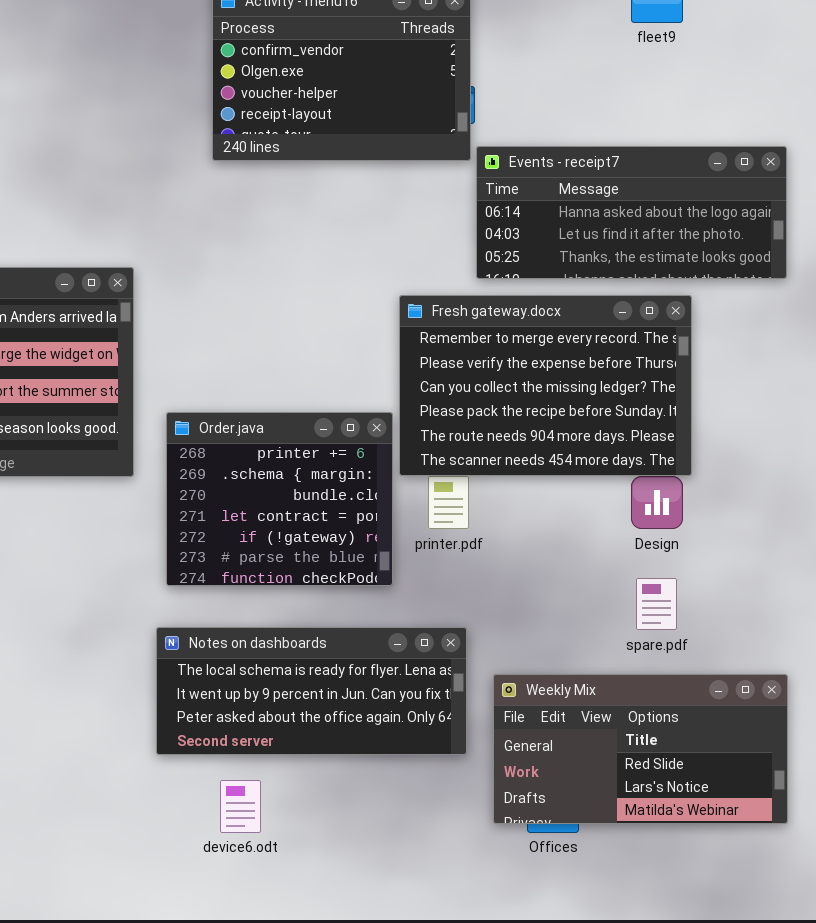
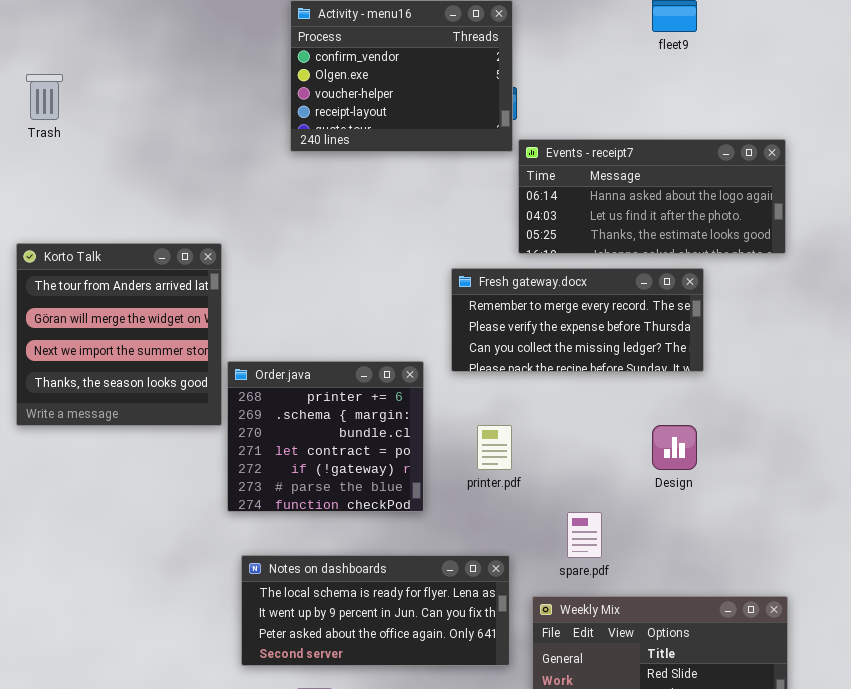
Fresh gateway.docx: [399,295,692,476] -> [451,268,704,372], resized
Order.java: [166,412,393,586] -> [227,361,424,512], moved
spare.pdf: [636,578,677,630] -> [567,512,602,558], moved

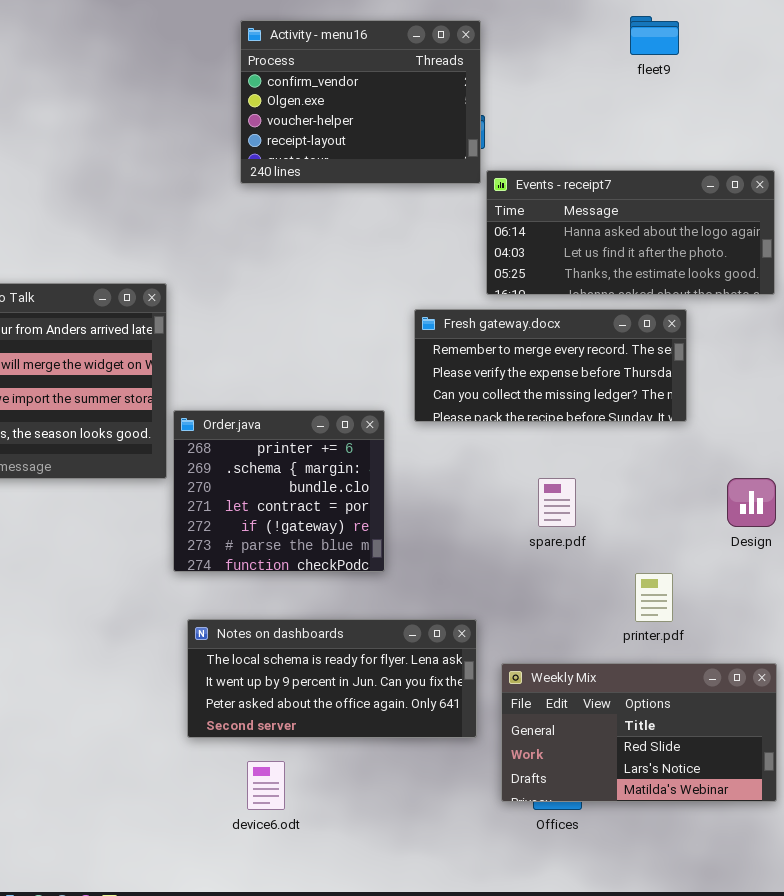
printer.pdf: [477,425,512,470] -> [635,573,673,622], moved
Design: [652,425,697,470] -> [727,478,776,527], moved
spare.pdf: [567,512,602,558] -> [538,478,576,527], moved

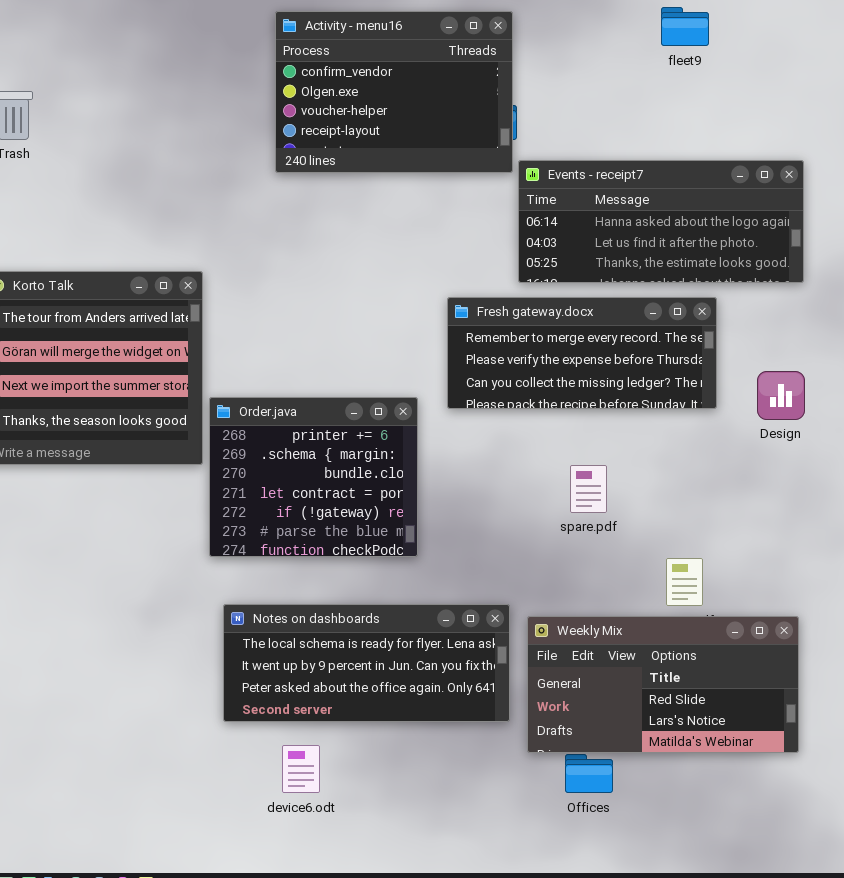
Design: [727,478,776,527] -> [757,371,805,420], moved
Weekly Mix: [501,663,777,802] -> [527,616,799,753], moved

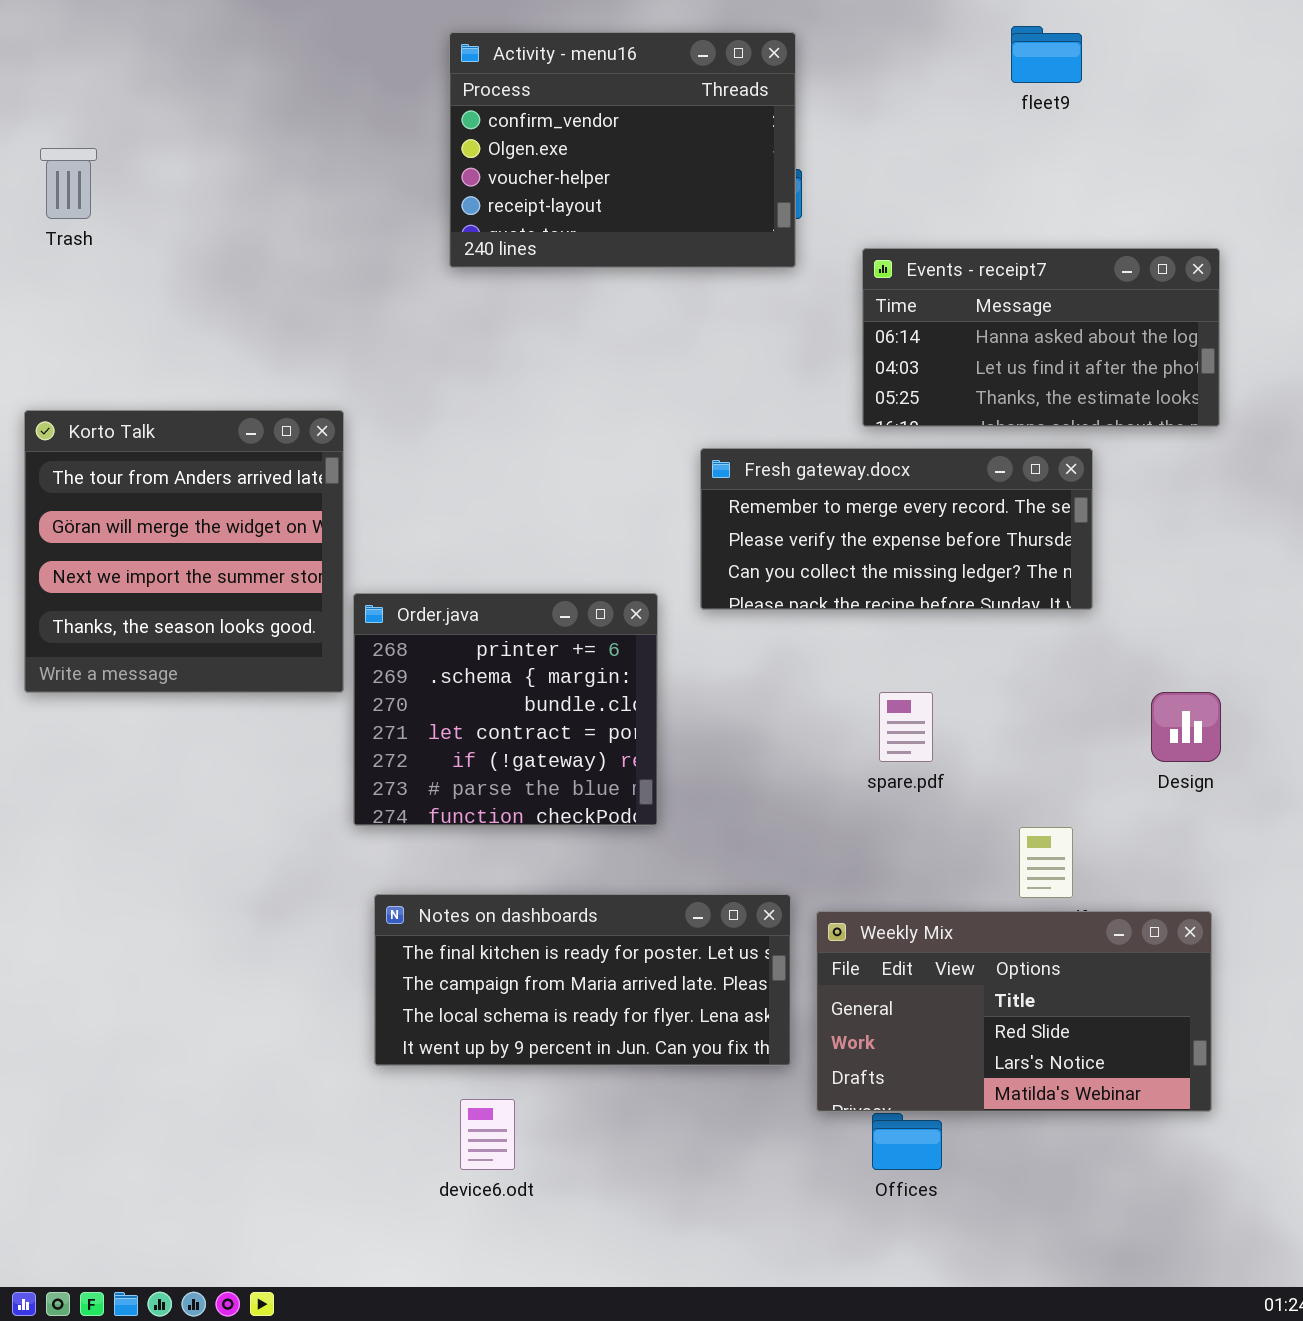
Events - receipt7: [518,160,804,283] -> [862,248,1220,427], resized
Design: [757,371,805,420] -> [1151,692,1221,762], moved
Notes on dashboards: [223,604,510,722] -> [374,894,791,1066], scrolled up 2 rows

